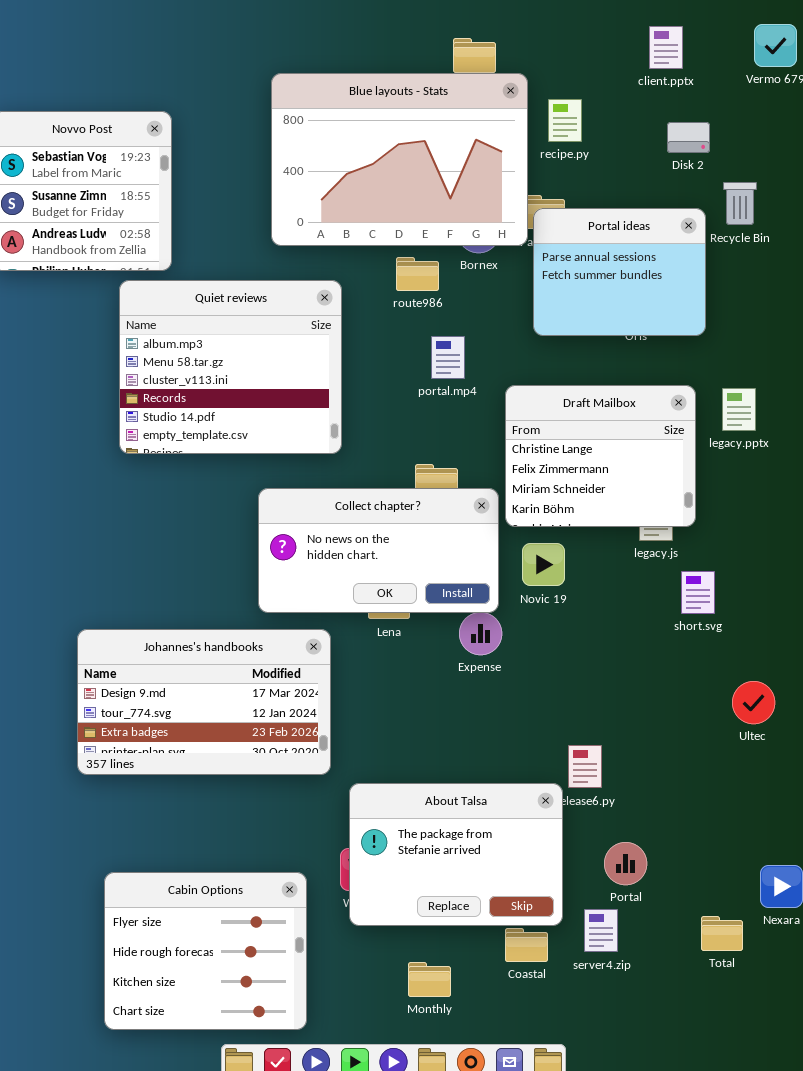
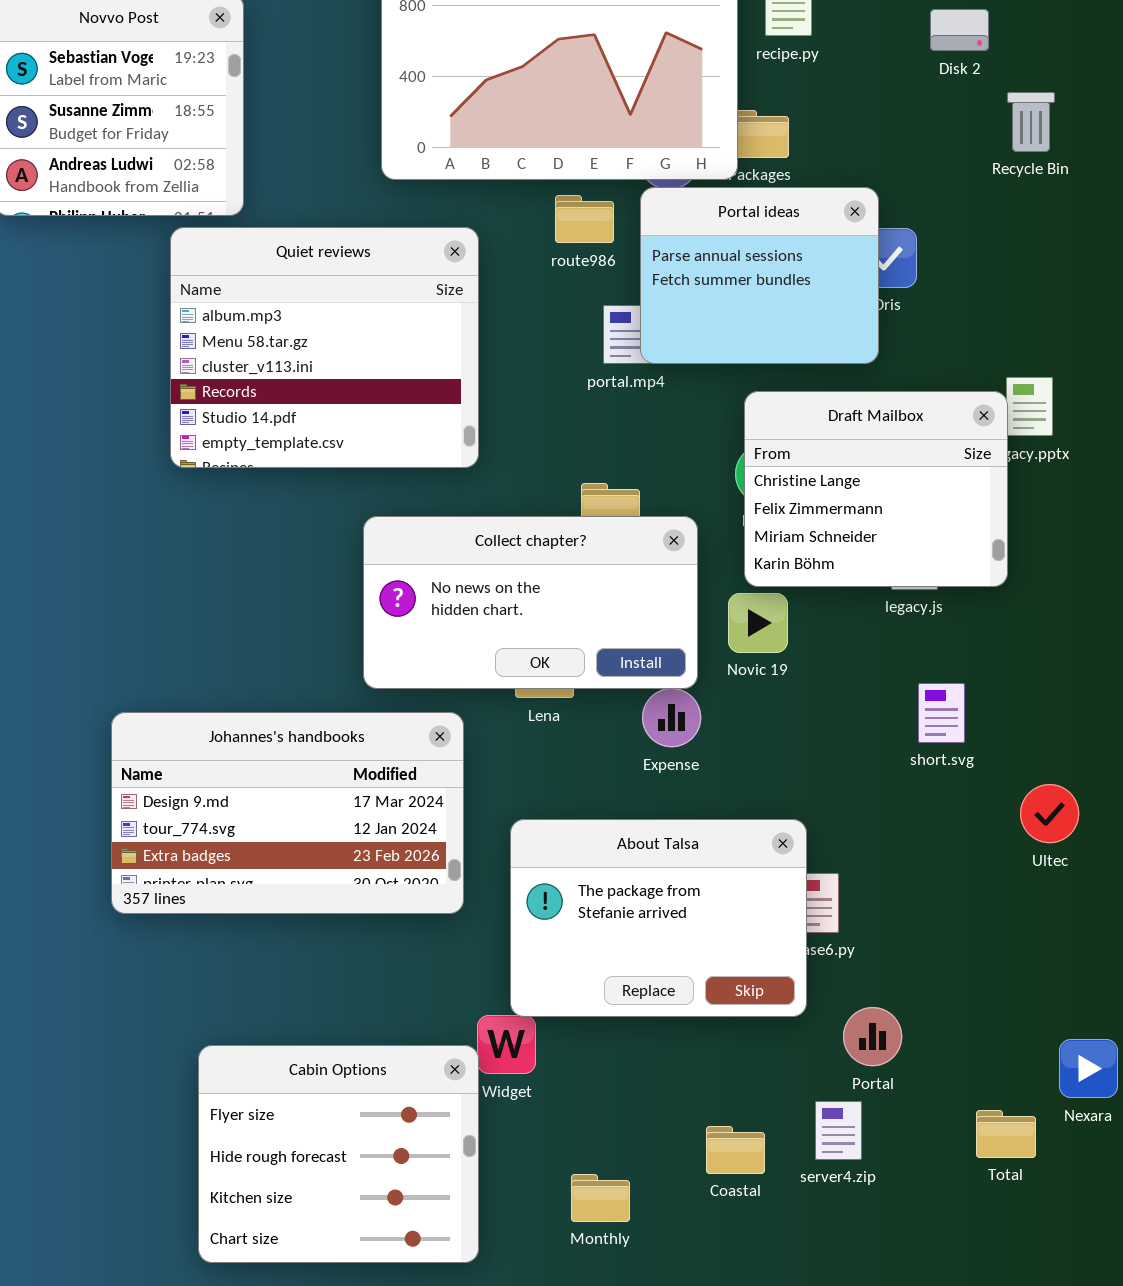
Portal ideas: [533,208,706,336] -> [640,187,879,364], moved
Draft Mailbox: [505,385,696,527] -> [744,391,1008,587], moved
short.svg: [681,571,715,614] -> [918,683,965,743], moved
About Talsa: [349,783,563,926] -> [510,819,807,1017], moved
Cabin Options: [104,872,307,1030] -> [198,1045,479,1263], moved

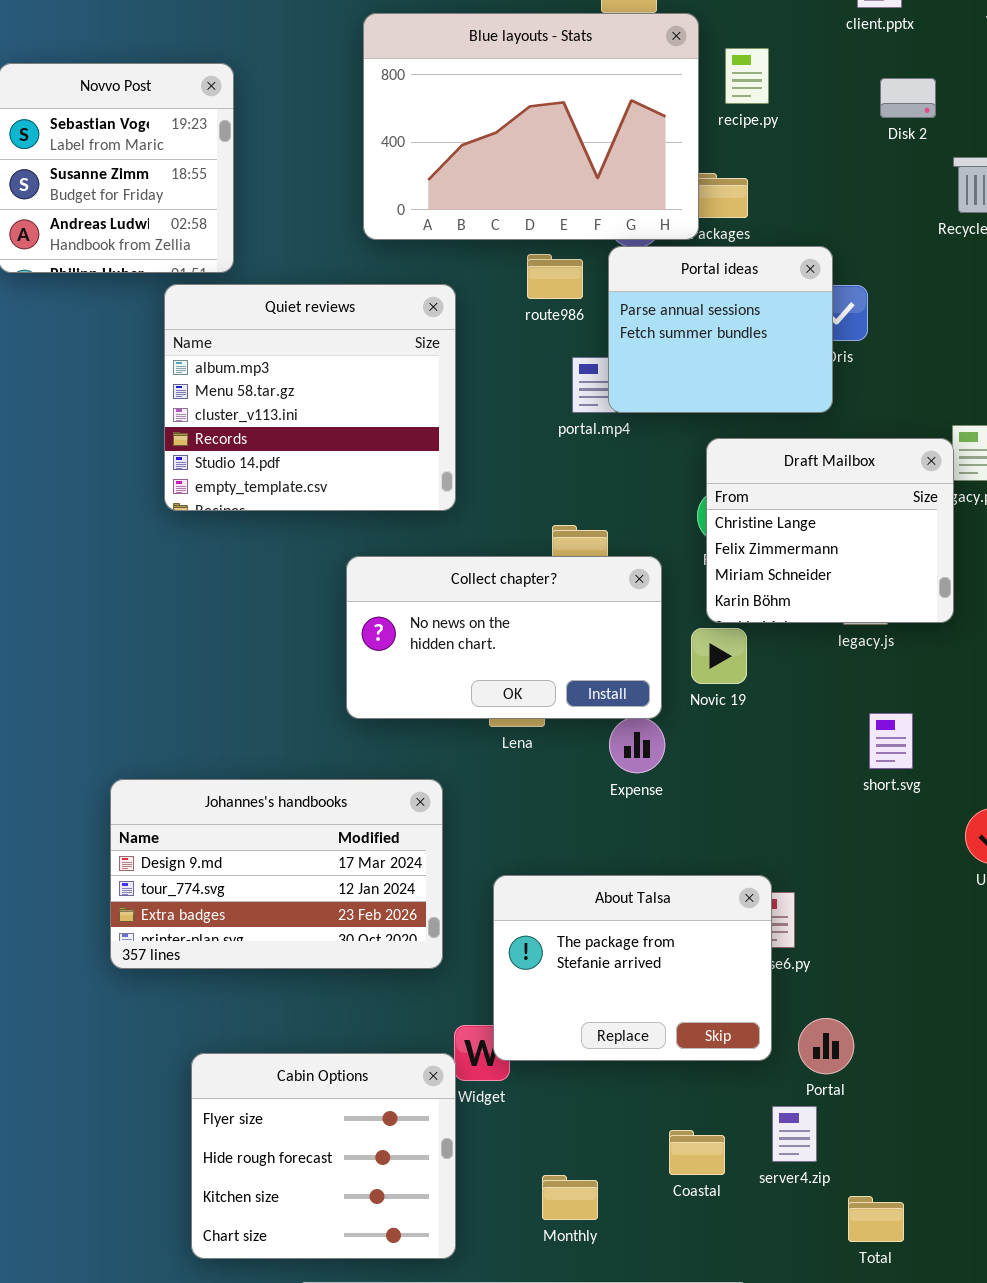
Johannes's handbooks: [111,712,464,914] -> [110,779,443,969], moved
About Talsa: [510,819,807,1017] -> [493,875,772,1061], moved
Total: [976,1110,1036,1158] -> [848,1196,904,1242], moved

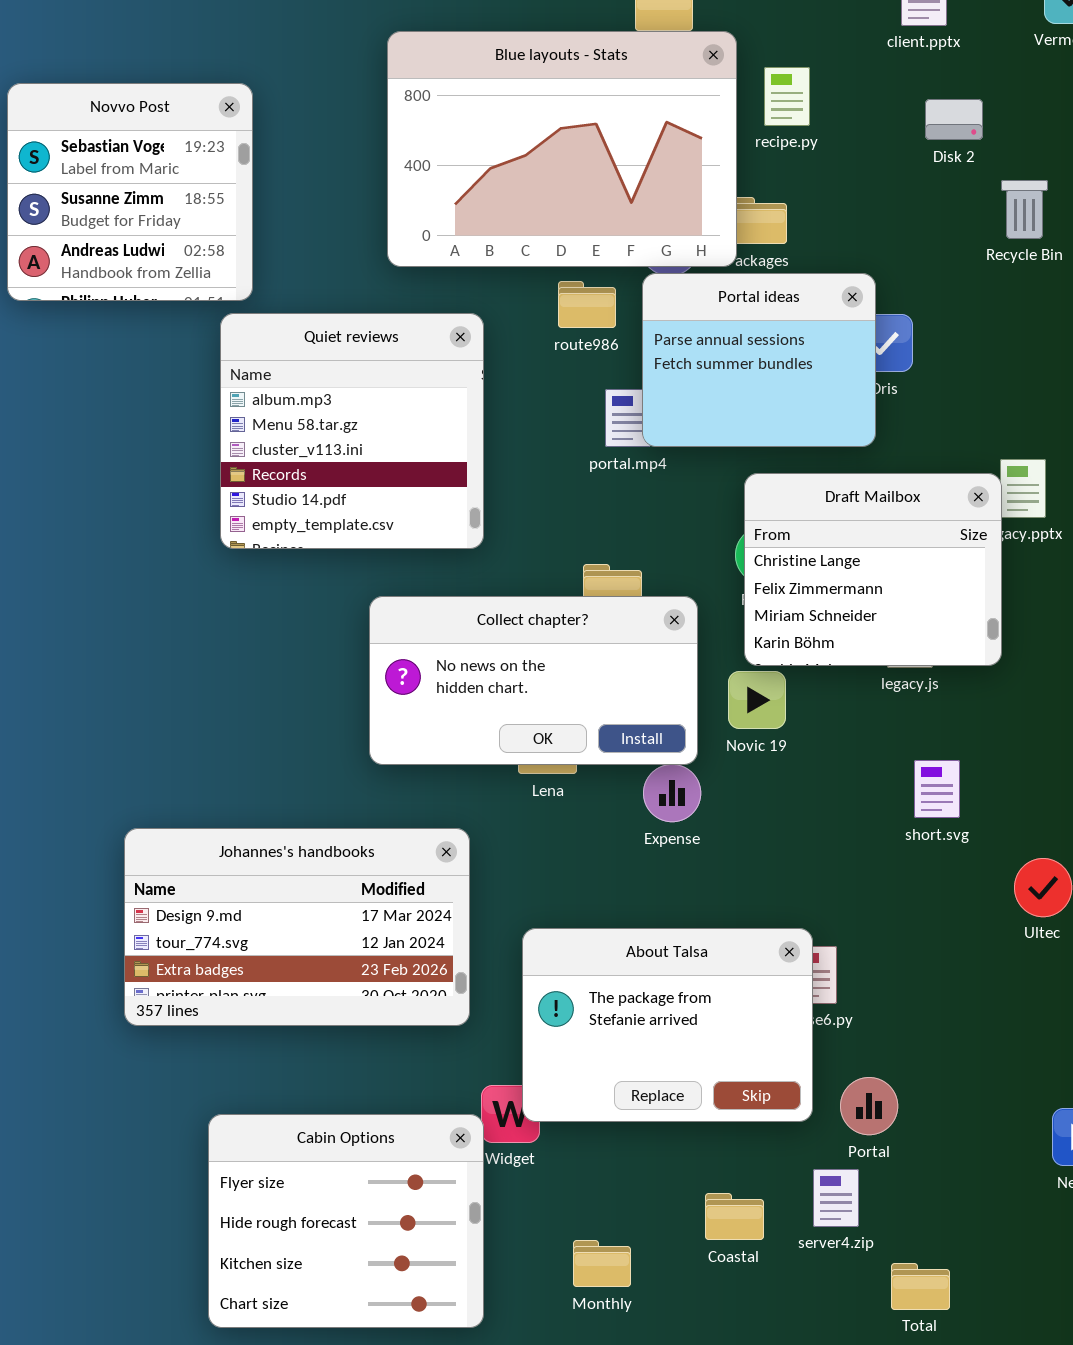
Quiet reviews: [164,284,456,511] -> [220,313,484,549], resized

